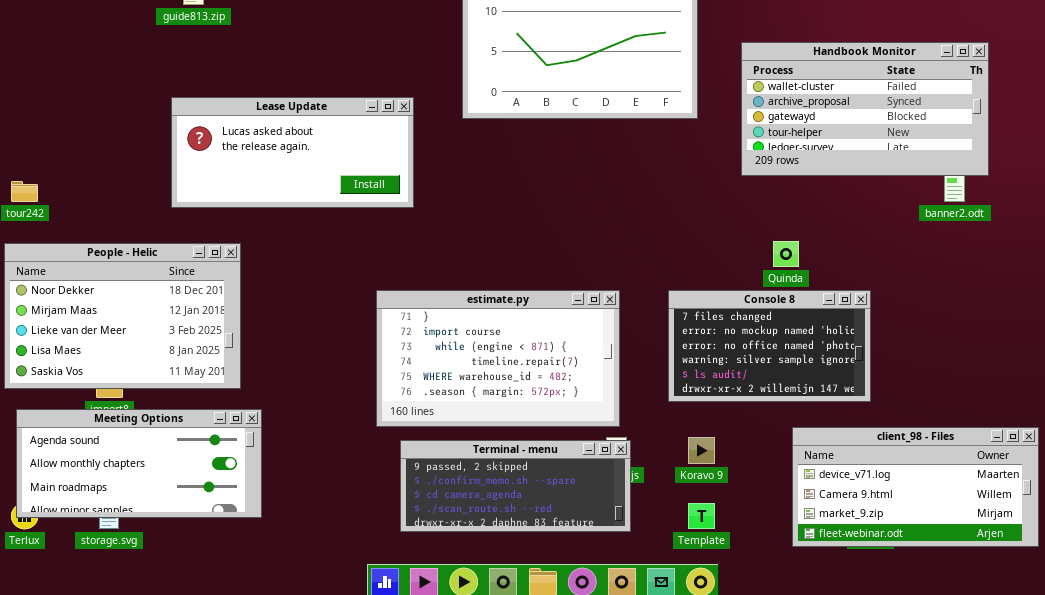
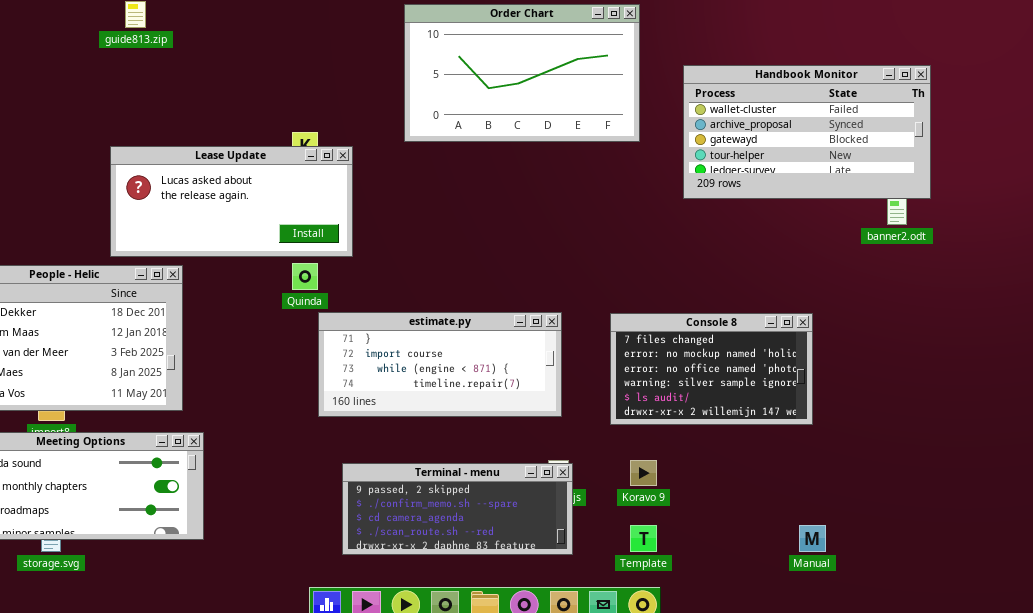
Lease Update: [171,97,414,208] -> [110,146,353,257], moved
Quinda: [773,241,799,267] -> [292,263,318,290], moved
estimate.py: [376,290,620,427] -> [318,312,562,417], resized
client_98 - Files: [792,427,1039,547] -> none, closed

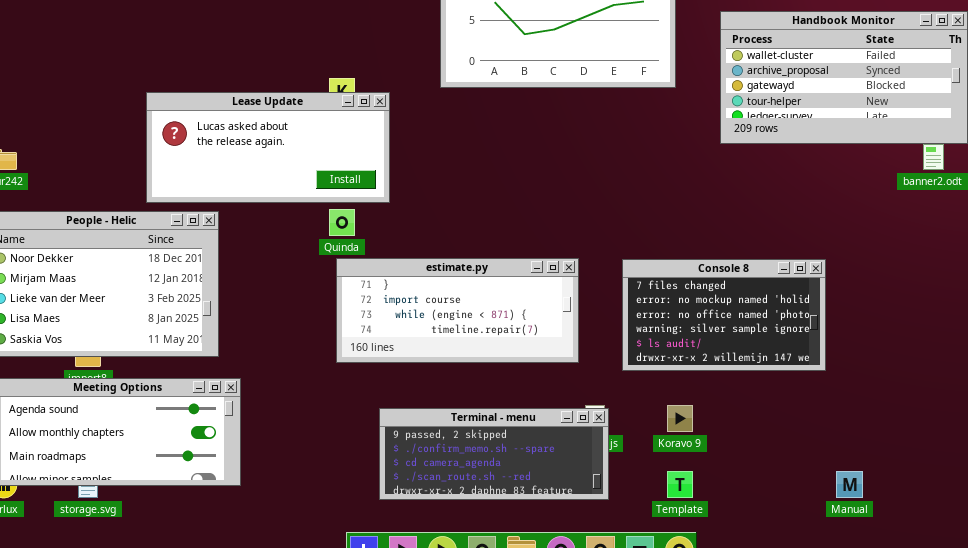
estimate.py: [318,312,562,417] -> [336,258,579,363], moved
Console 8: [610,313,813,425] -> [622,259,826,371], moved

